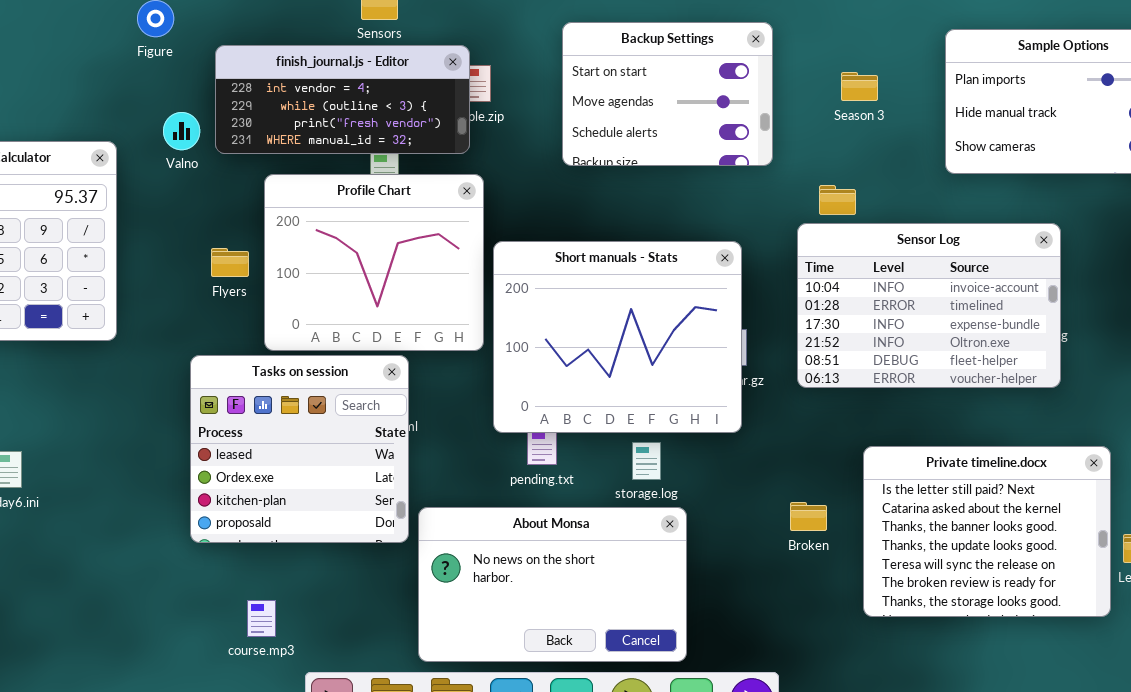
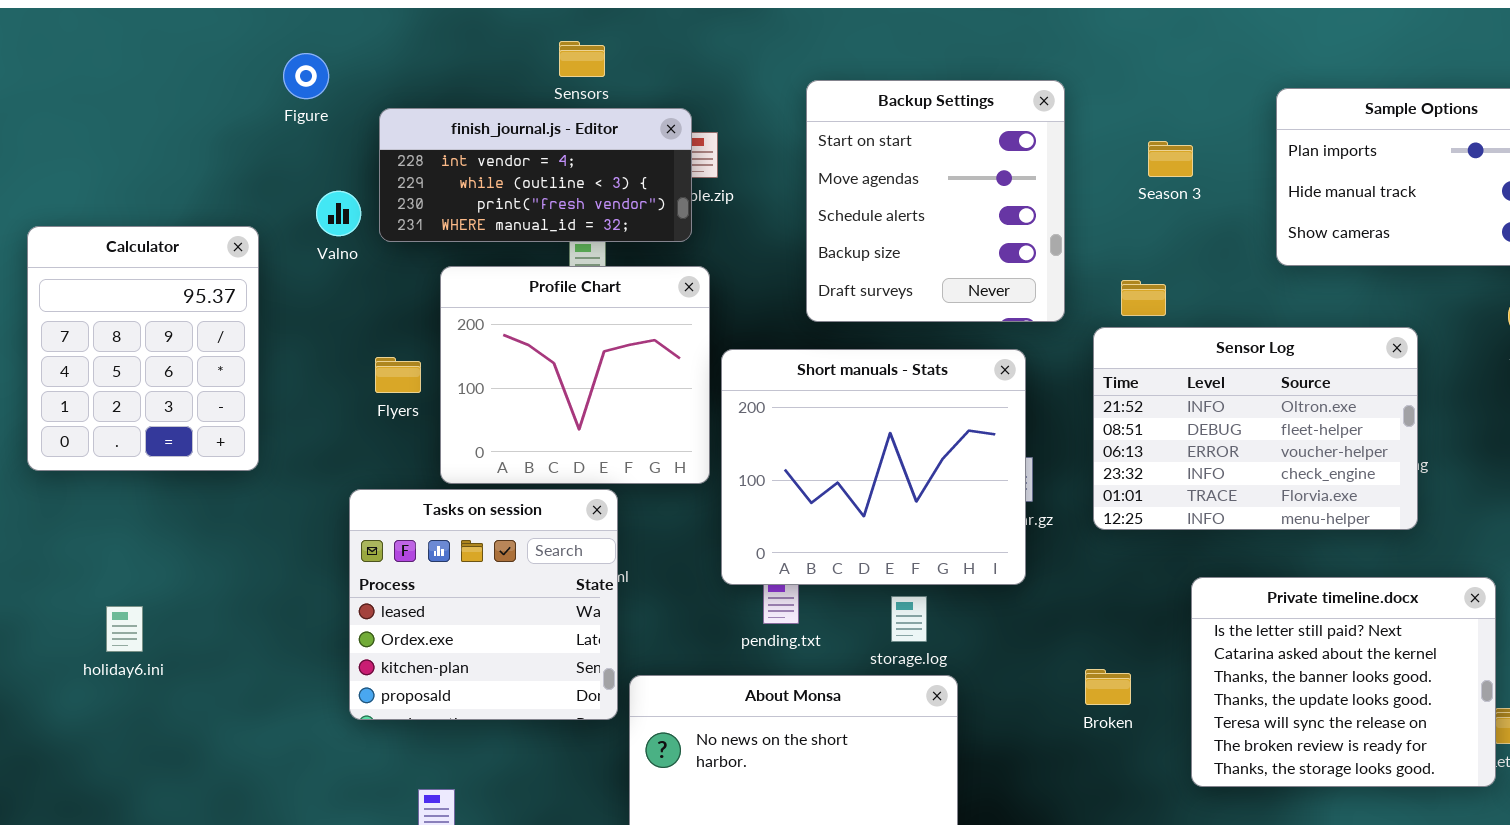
Backup Settings: [562,22,773,166] -> [806,80,1065,322], resized
Sensor Log: [797,223,1061,388] -> [1093,327,1418,530], scrolled down 3 rows
Private timeline.docx: [863,446,1111,617] -> [1191,577,1496,787], moved

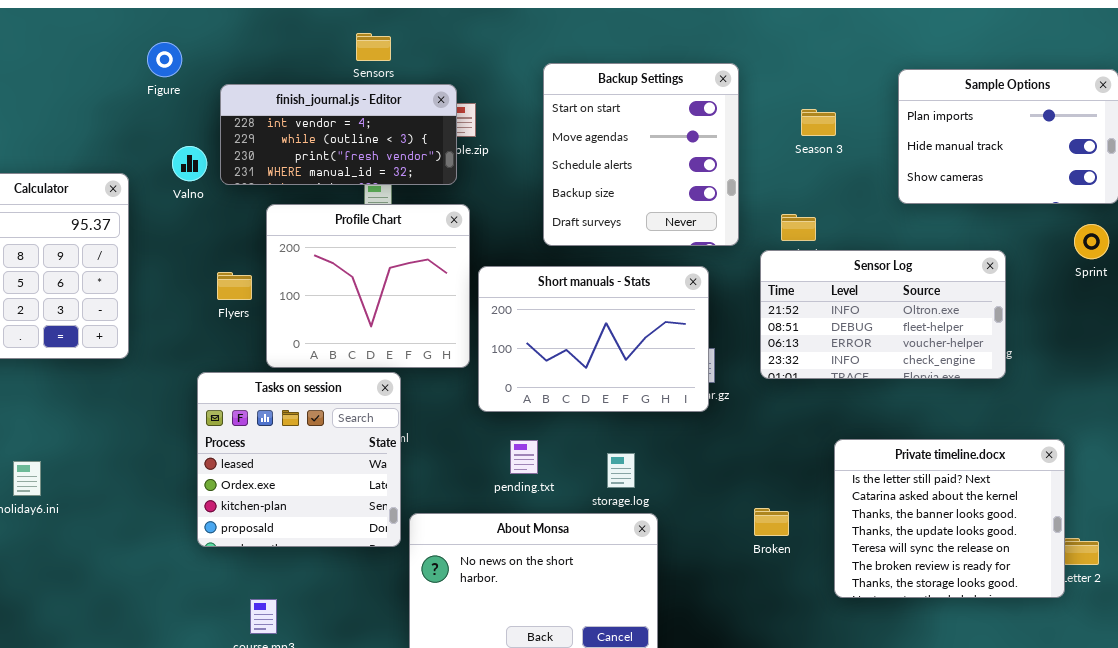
Sensor Log: [1093,327,1418,530] -> [760,250,1006,379], resized
Short manuals - Stats: [721,349,1026,585] -> [478,266,709,412], resized

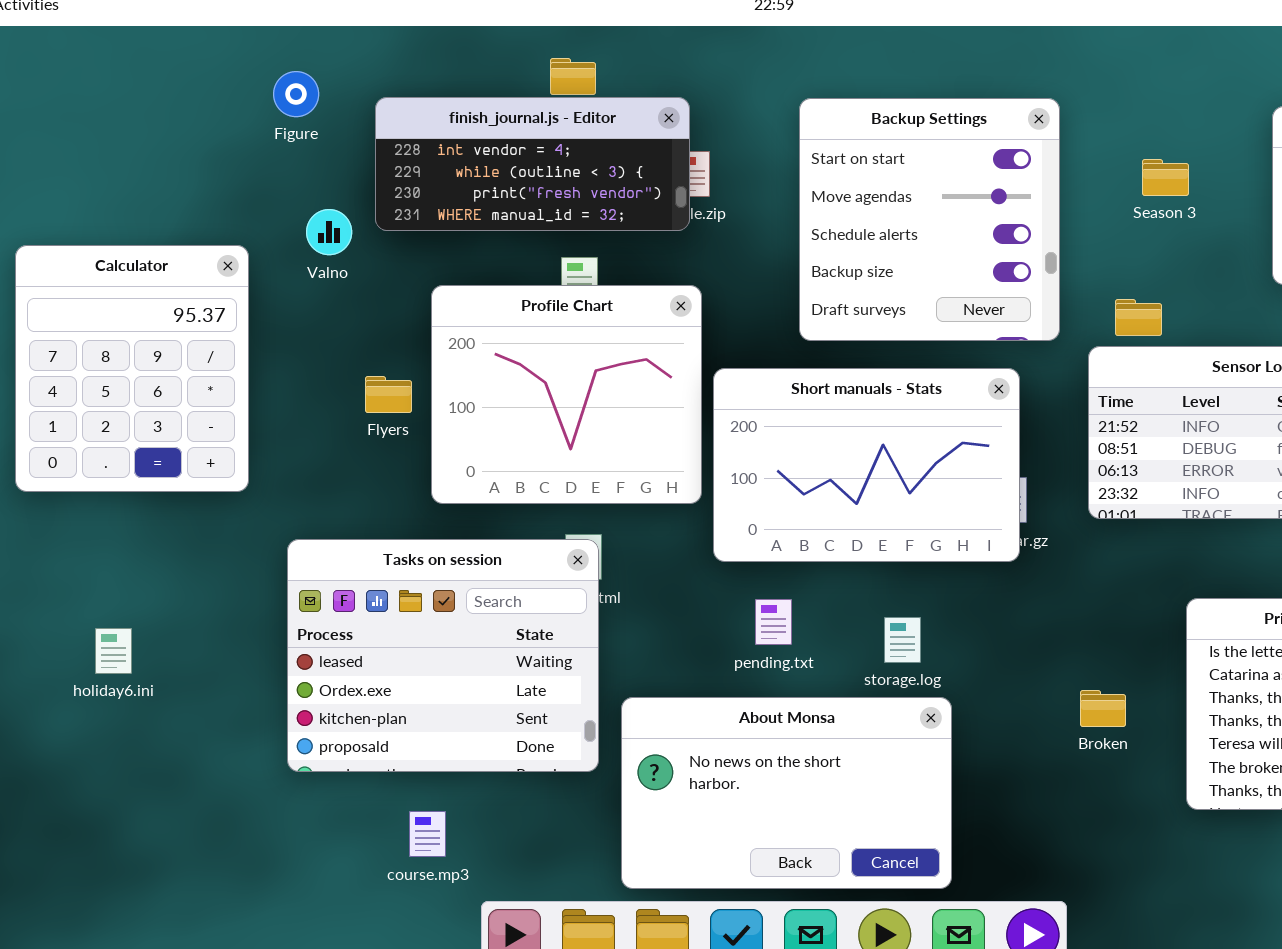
finish_journal.js - Editor: [220,84,457,185] -> [375,97,690,231], moved
Tasks on session: [197,372,401,547] -> [287,539,599,772], moved, resized

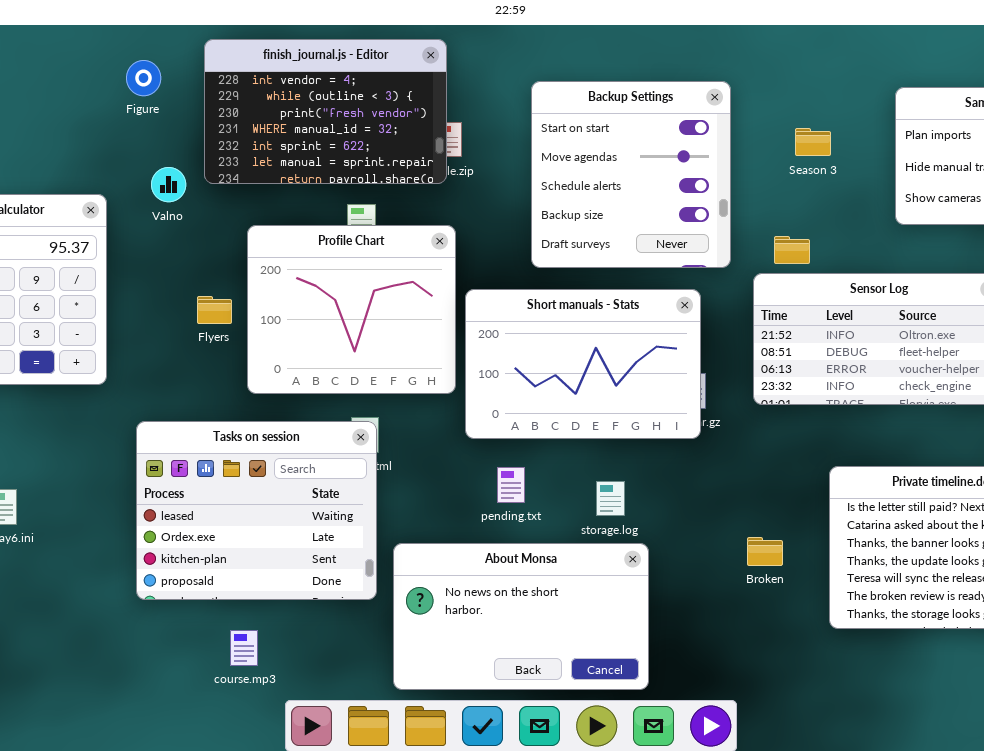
finish_journal.js - Editor: [375,97,690,231] -> [204,39,447,184], resized

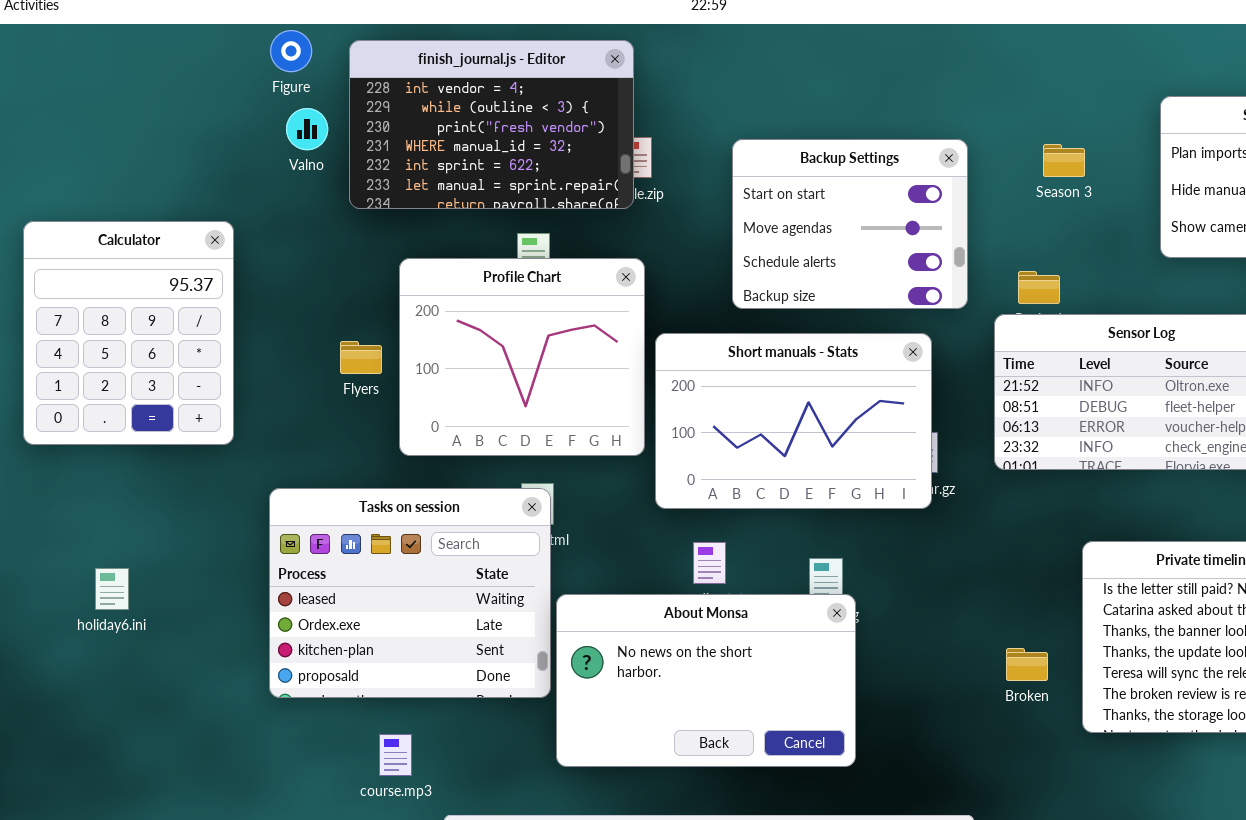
Figure: [126,60,161,96] -> [270,30,312,72], moved
Backup Settings: [531,81,731,268] -> [732,139,968,309], resized
Valno: [151,167,186,202] -> [286,108,328,150], moved
Broken: [747,537,783,566] -> [1006,648,1048,681], moved
About Monsa: [393,543,649,690] -> [556,594,856,767], moved

